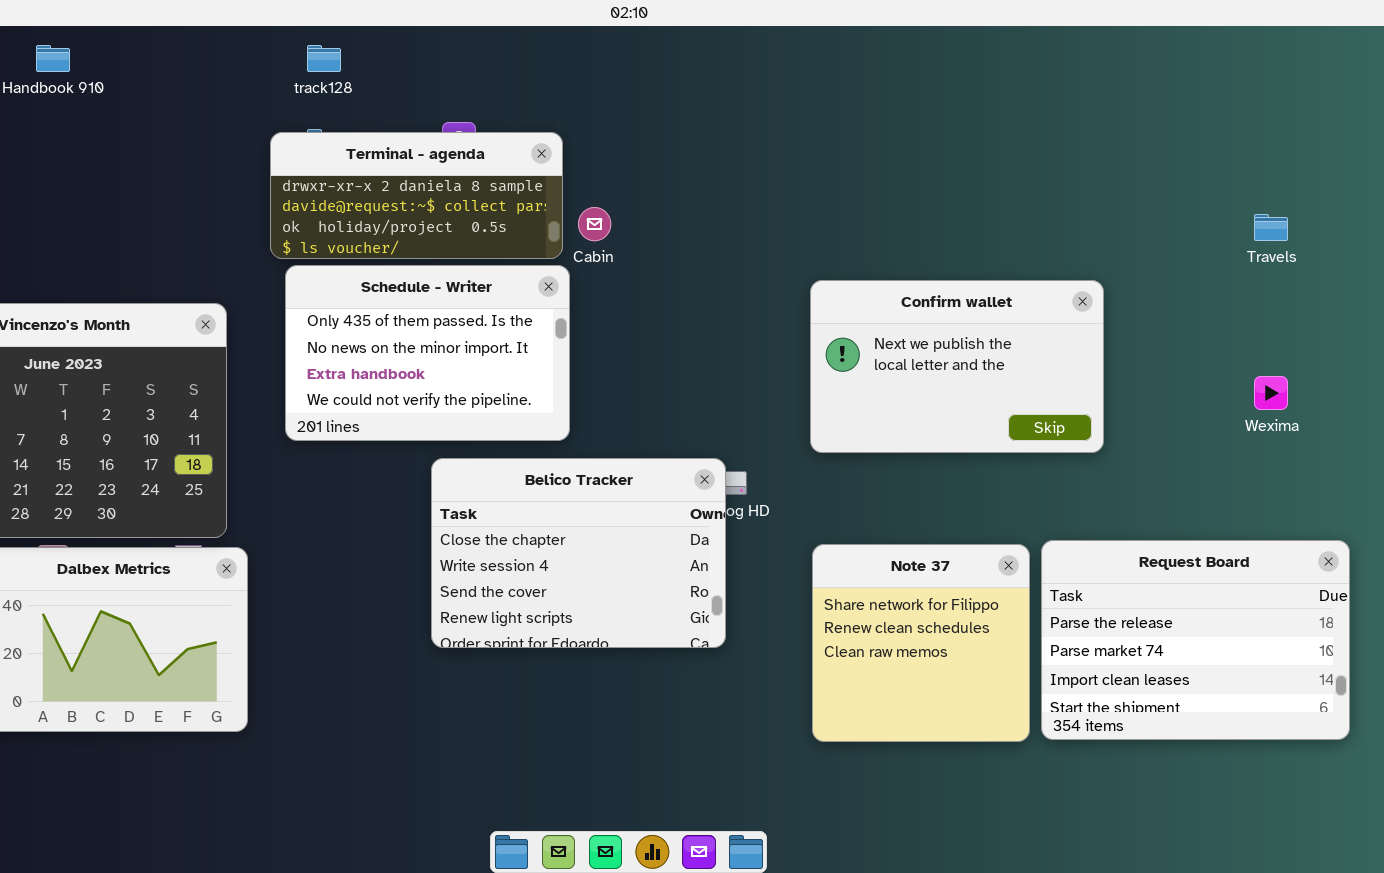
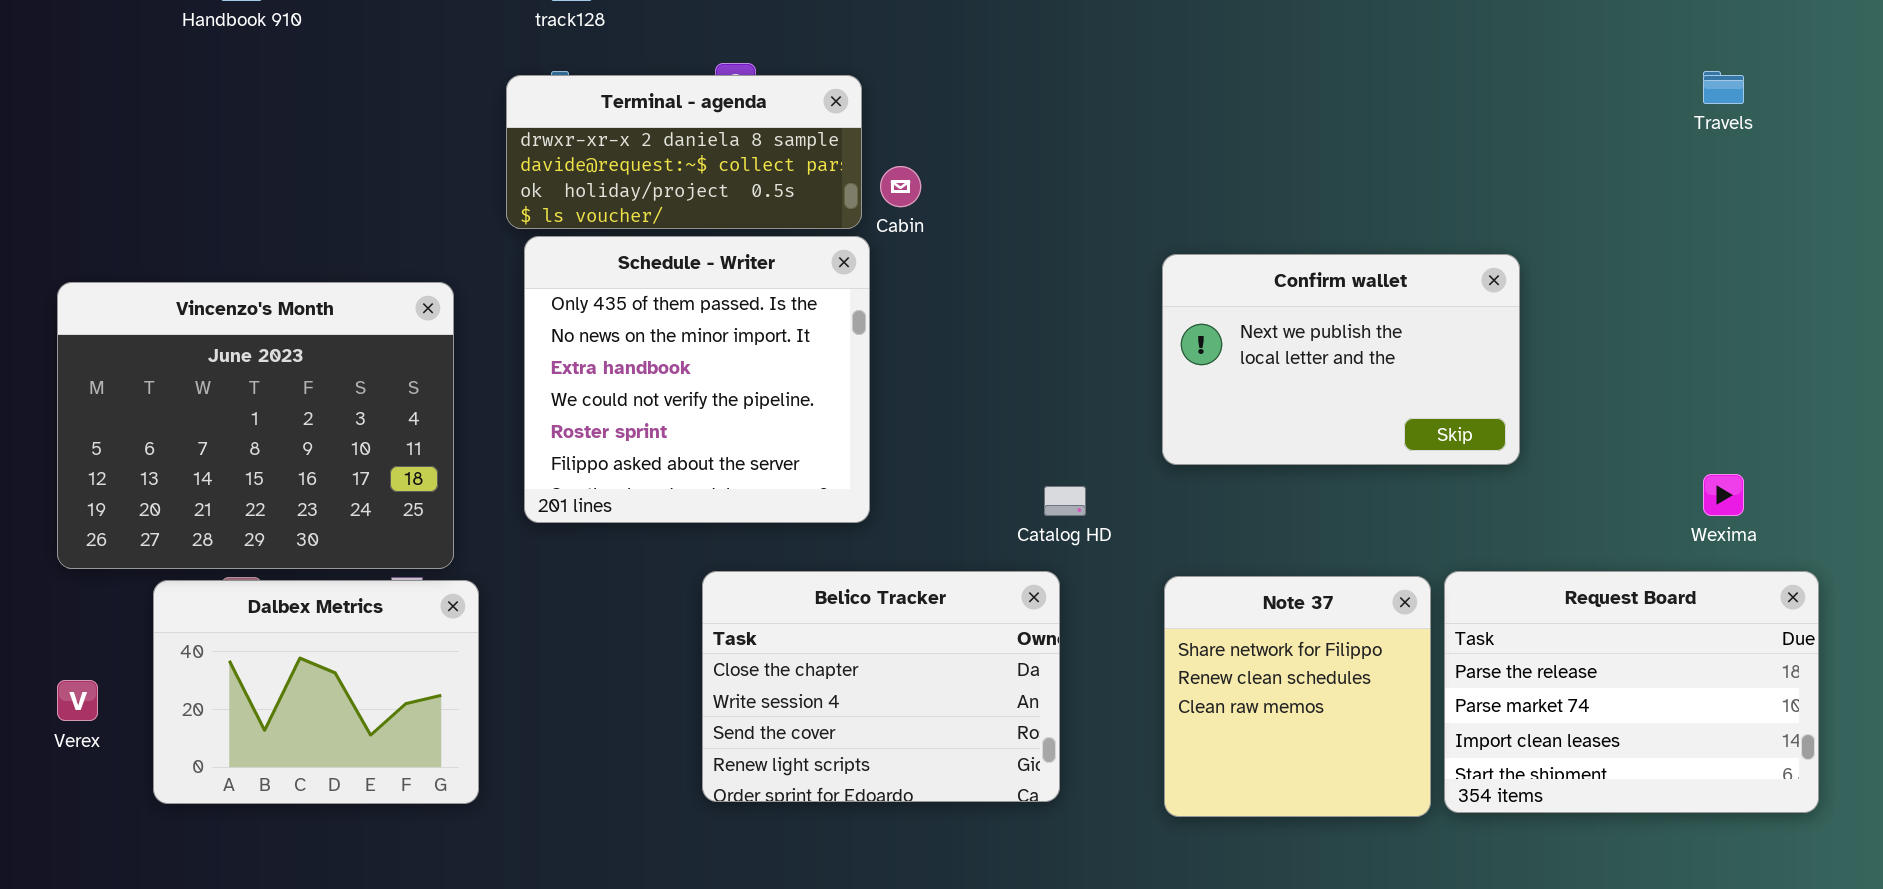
Travels: [1254,214,1288,241] -> [1703,71,1744,104], moved
Schedule - Writer: [285,265,570,441] -> [524,236,870,523], resized
Wexima: [1254,376,1288,410] -> [1703,474,1744,516], moved
Belico Tracker: [431,458,726,648] -> [702,571,1060,802], moved

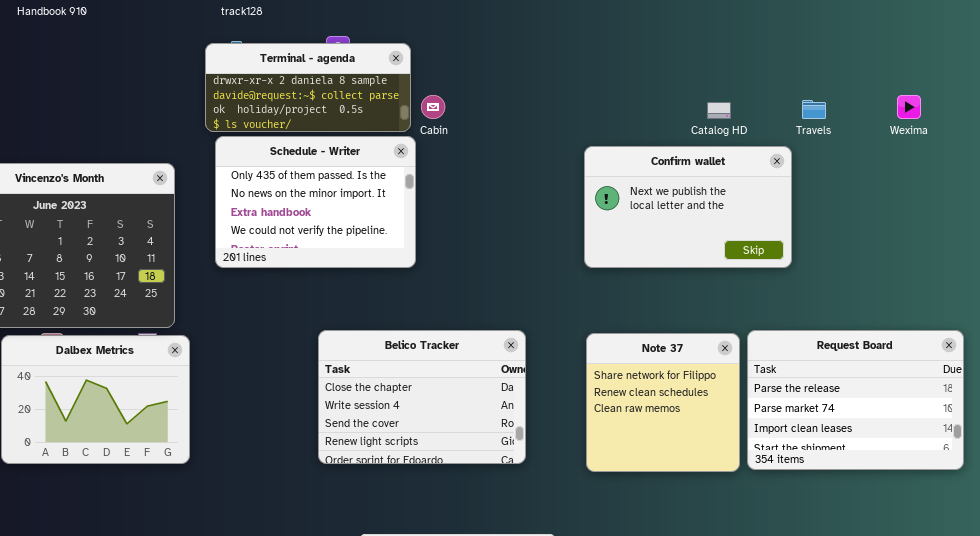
Travels: [1703,71,1744,104] -> [802,100,826,119], moved
Schedule - Writer: [524,236,870,523] -> [215,136,416,268], resized
Wexima: [1703,474,1744,516] -> [897,95,921,119], moved
Catalog HD: [1044,486,1086,516] -> [707,102,731,119], moved

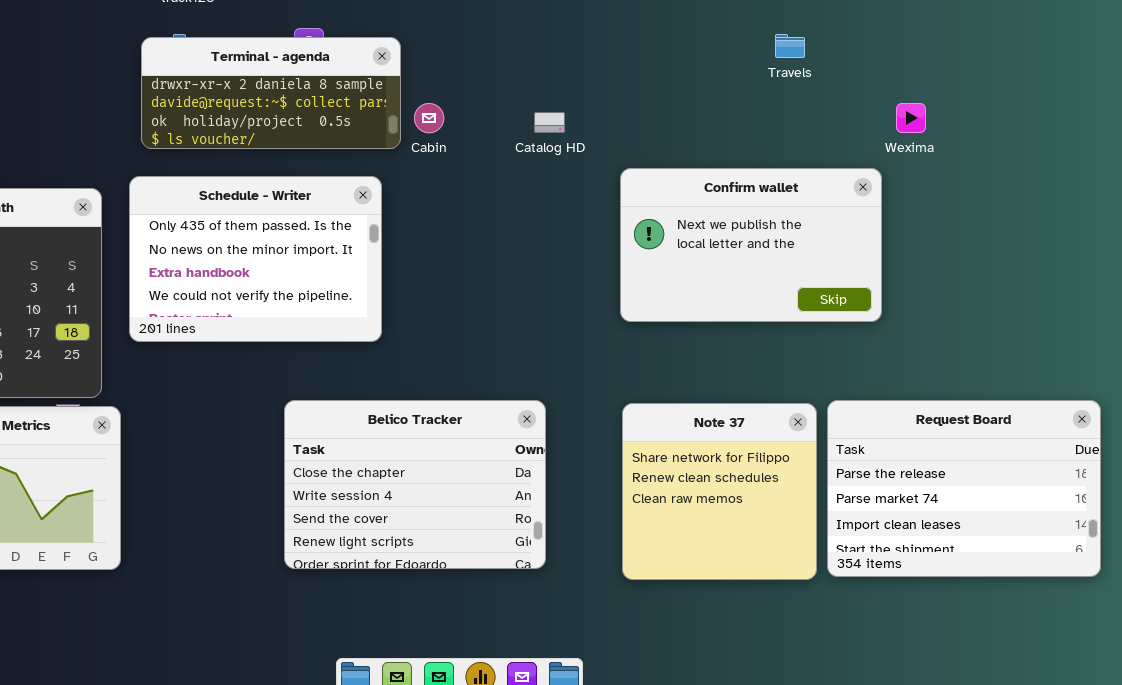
Wexima: [897,95,921,119] -> [896,103,926,133], moved
Travels: [802,100,826,119] -> [775,34,805,58], moved
Catalog HD: [707,102,731,119] -> [534,112,565,133], moved
Schedule - Writer: [215,136,416,268] -> [129,176,382,342], moved

